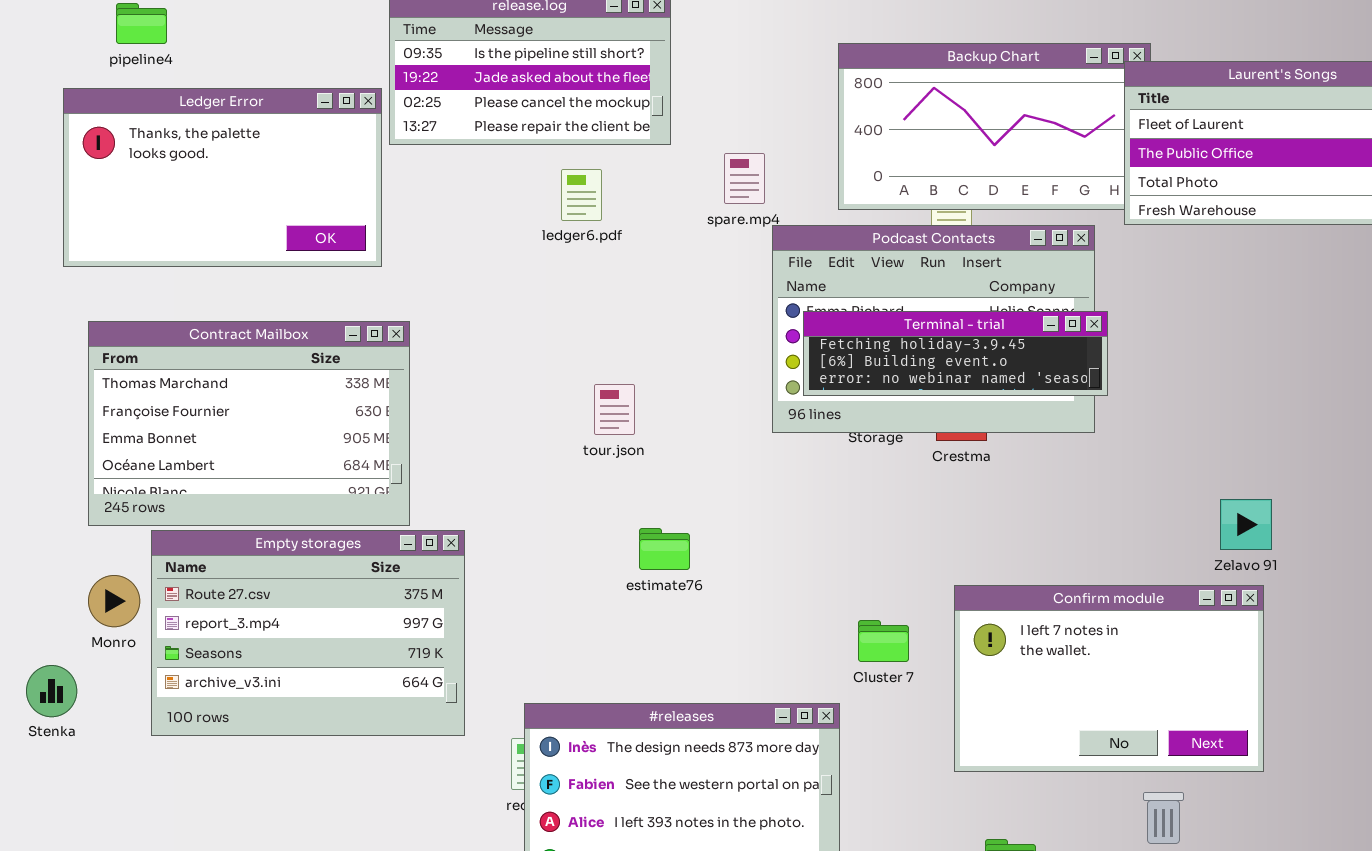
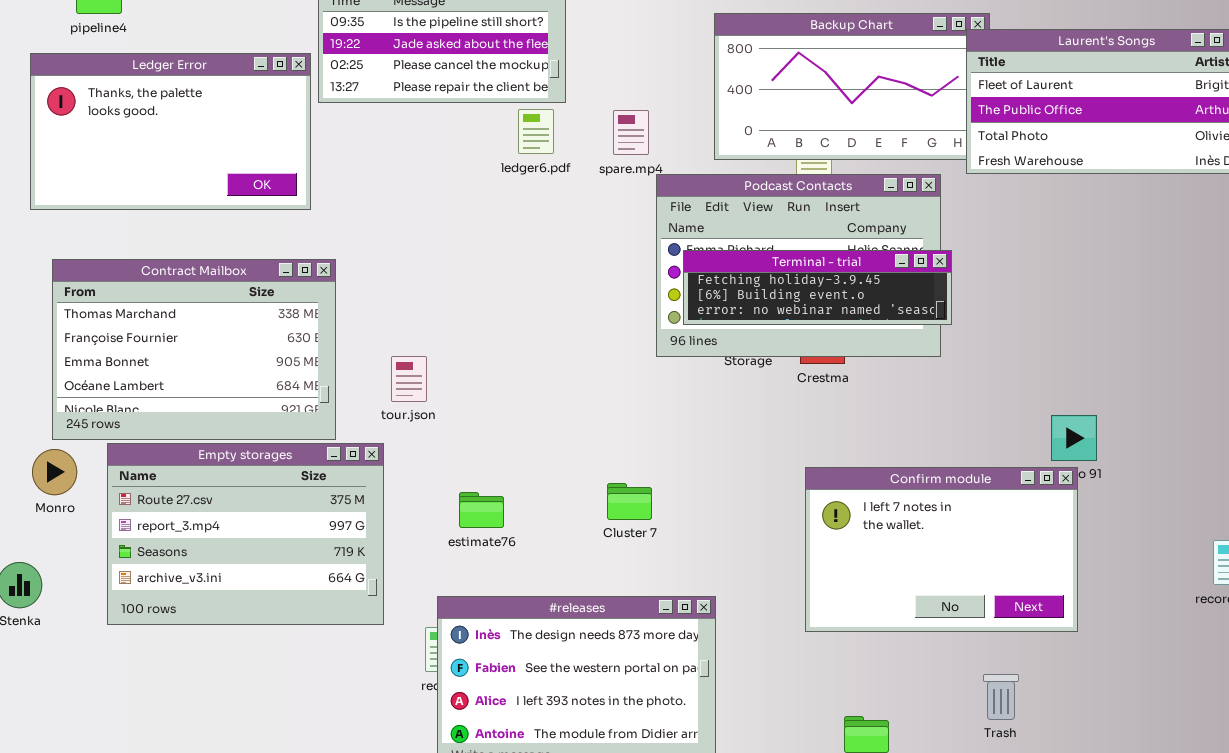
ledger6.pdf: [561,169,602,221] -> [518,109,554,154], moved
tour.json: [594,384,635,435] -> [391,356,427,402], moved
estimate76: [639,528,690,570] -> [459,492,504,528], moved
Monro: [88,575,140,627] -> [32,449,77,495], moved
Confirm module: [954,585,1264,772] -> [805,467,1078,632], moved
Cluster 7: [858,620,909,662] -> [607,483,652,520], moved

